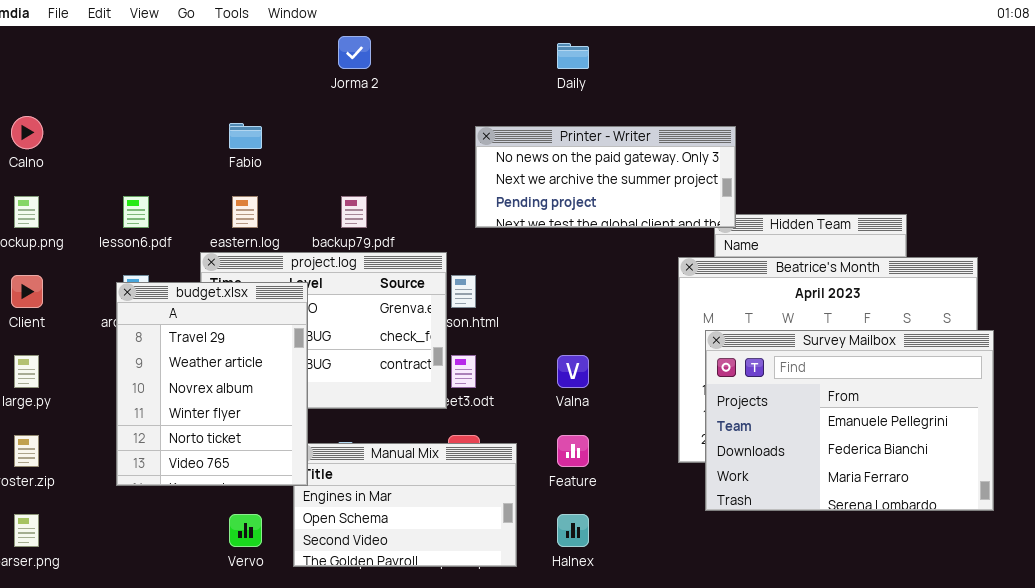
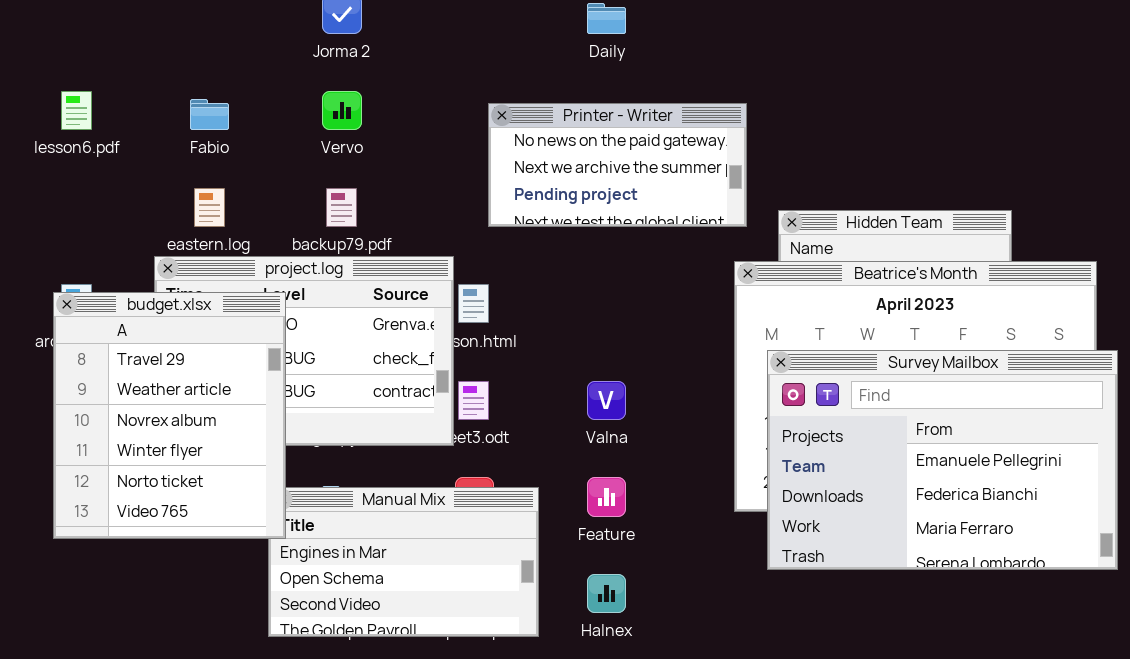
Printer - Writer: [475,126,736,228] -> [488,103,747,227], resized
lesson6.pdf: [123,196,149,228] -> [61,91,92,130], moved
Vervo: [229,514,262,547] -> [322,91,362,130], moved

